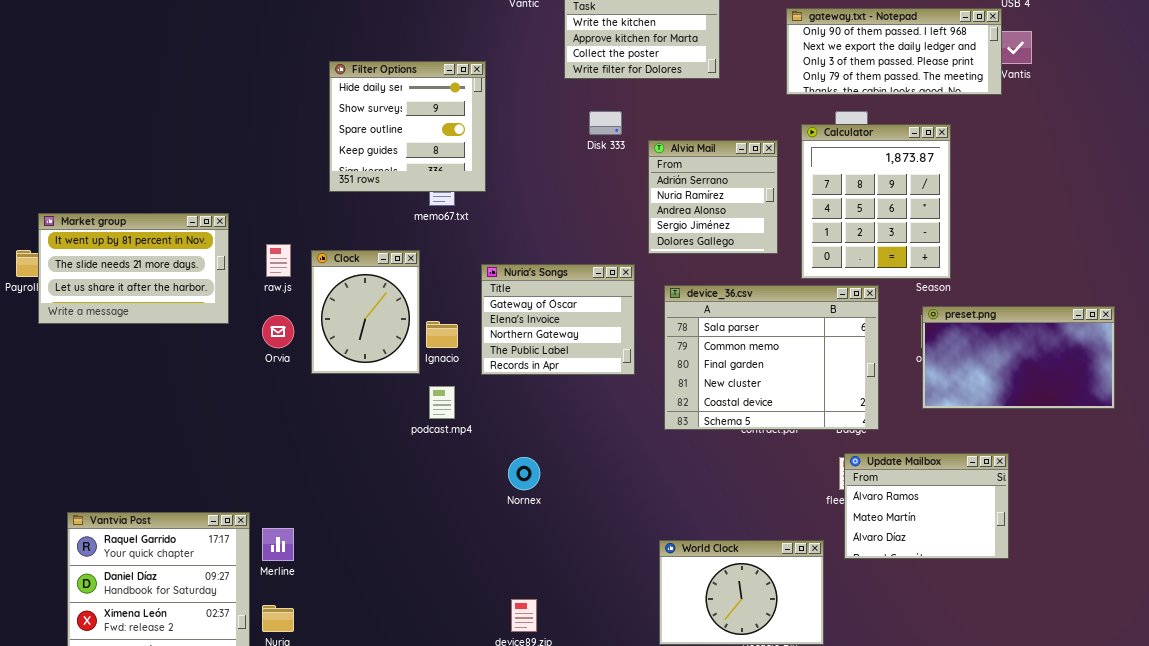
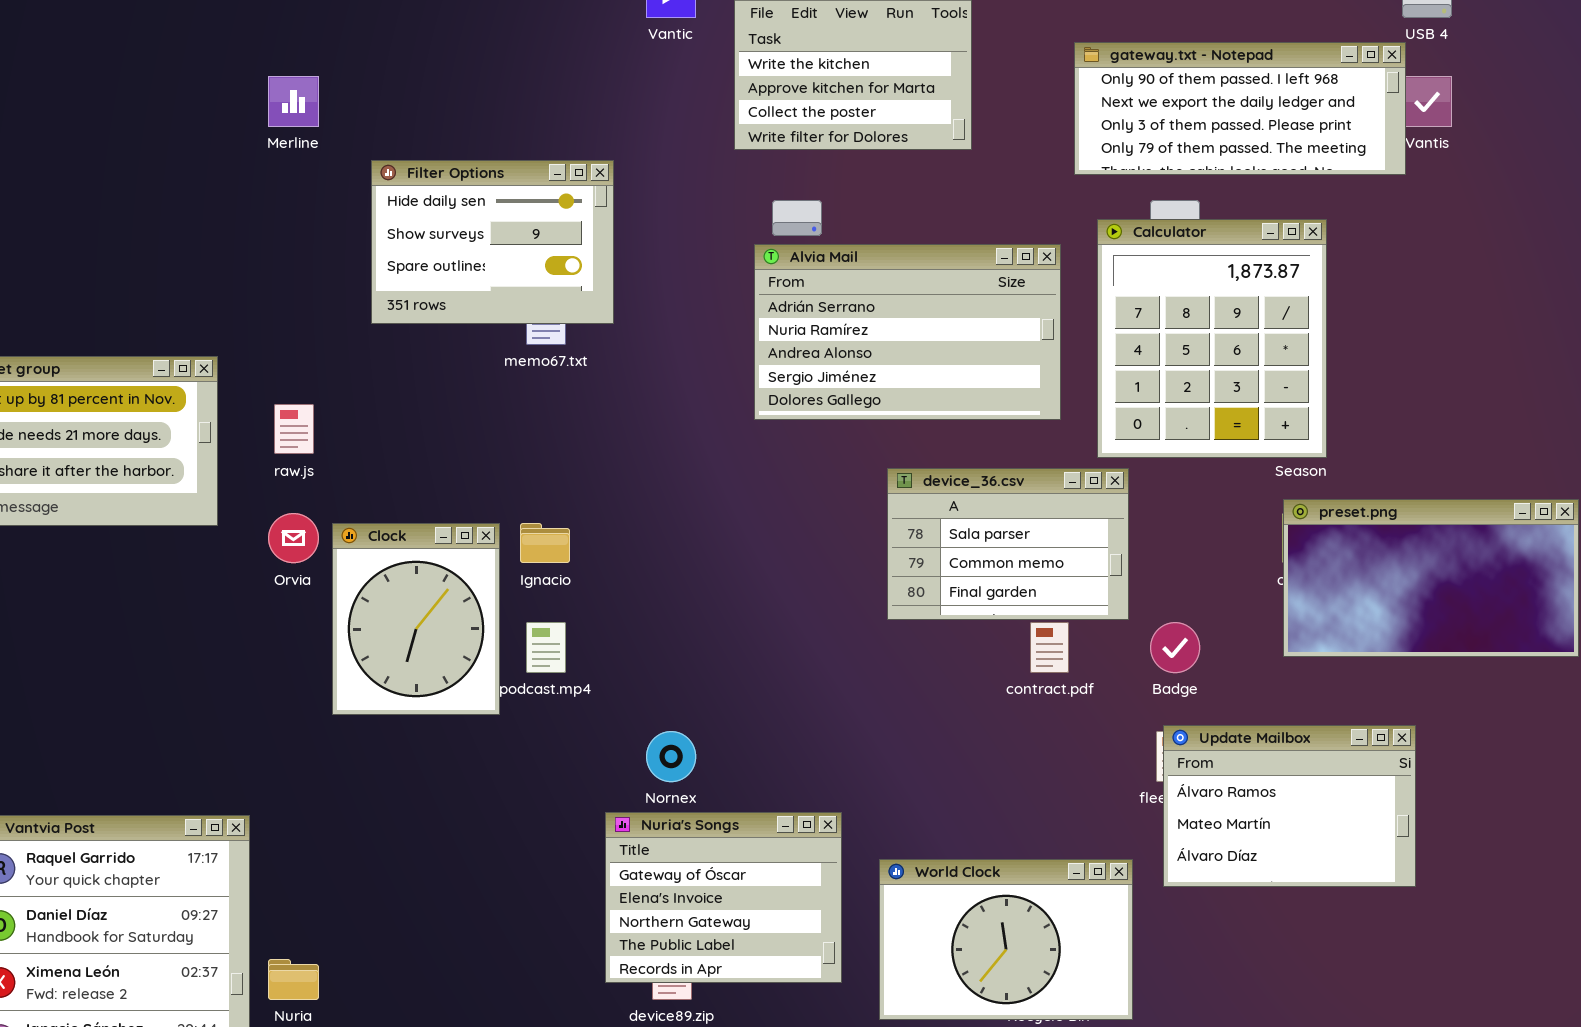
Filter Options: [329,61,486,192] -> [371,160,614,324], resized
Alvia Mail: [648,140,778,254] -> [754,244,1061,420], resized
Clock: [311,250,420,374] -> [332,523,500,715], moved
Nuria's Songs: [481,264,635,375] -> [605,812,842,983], moved
device_36.csv: [664,285,879,430] -> [887,468,1129,620], resized
Merline: [262,528,294,561] -> [268,76,319,127], moved

